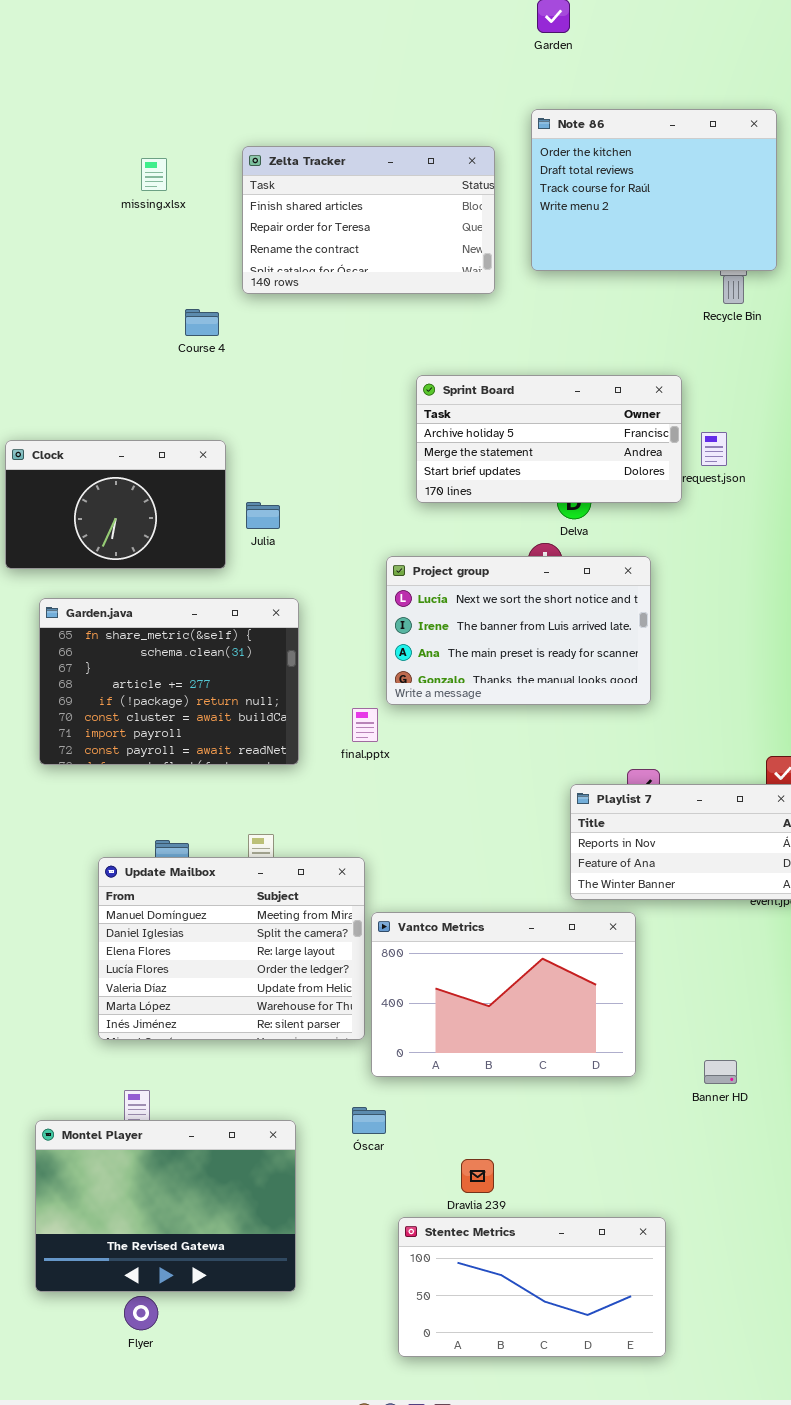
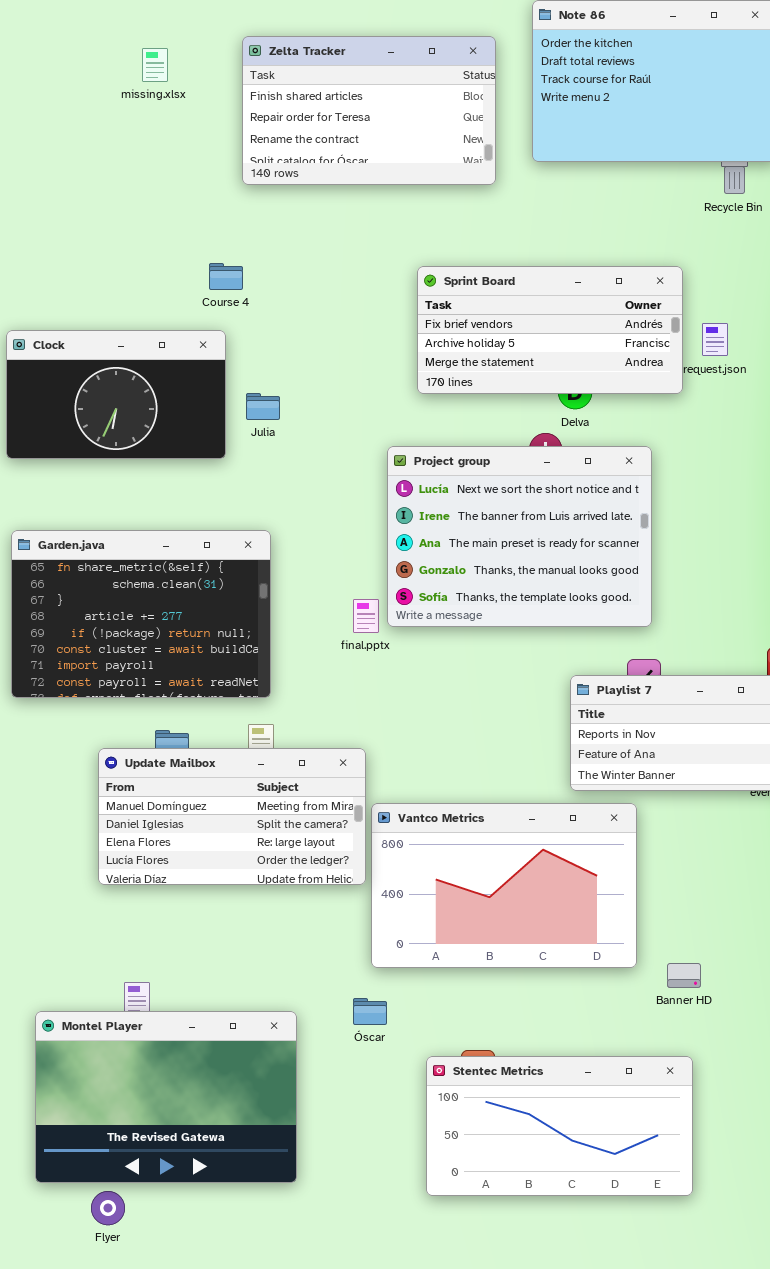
Course 4: [185,309,219,336] -> [209,263,243,290], moved
Sprint Board: [416,375,682,503] -> [417,266,683,394], scrolled up 1 row
Project group: [386,556,651,705] -> [387,446,652,627], resized
Garden.java: [39,598,299,765] -> [11,530,271,698], moved
Update Mailbox: [98,857,365,1040] -> [98,748,366,885], resized
Banner HD: [704,1060,737,1084] -> [667,963,701,988], moved
Stentec Metrics: [398,1217,666,1357] -> [426,1056,693,1196], moved
Flyer: [124,1296,158,1330] -> [91,1191,125,1225], moved

